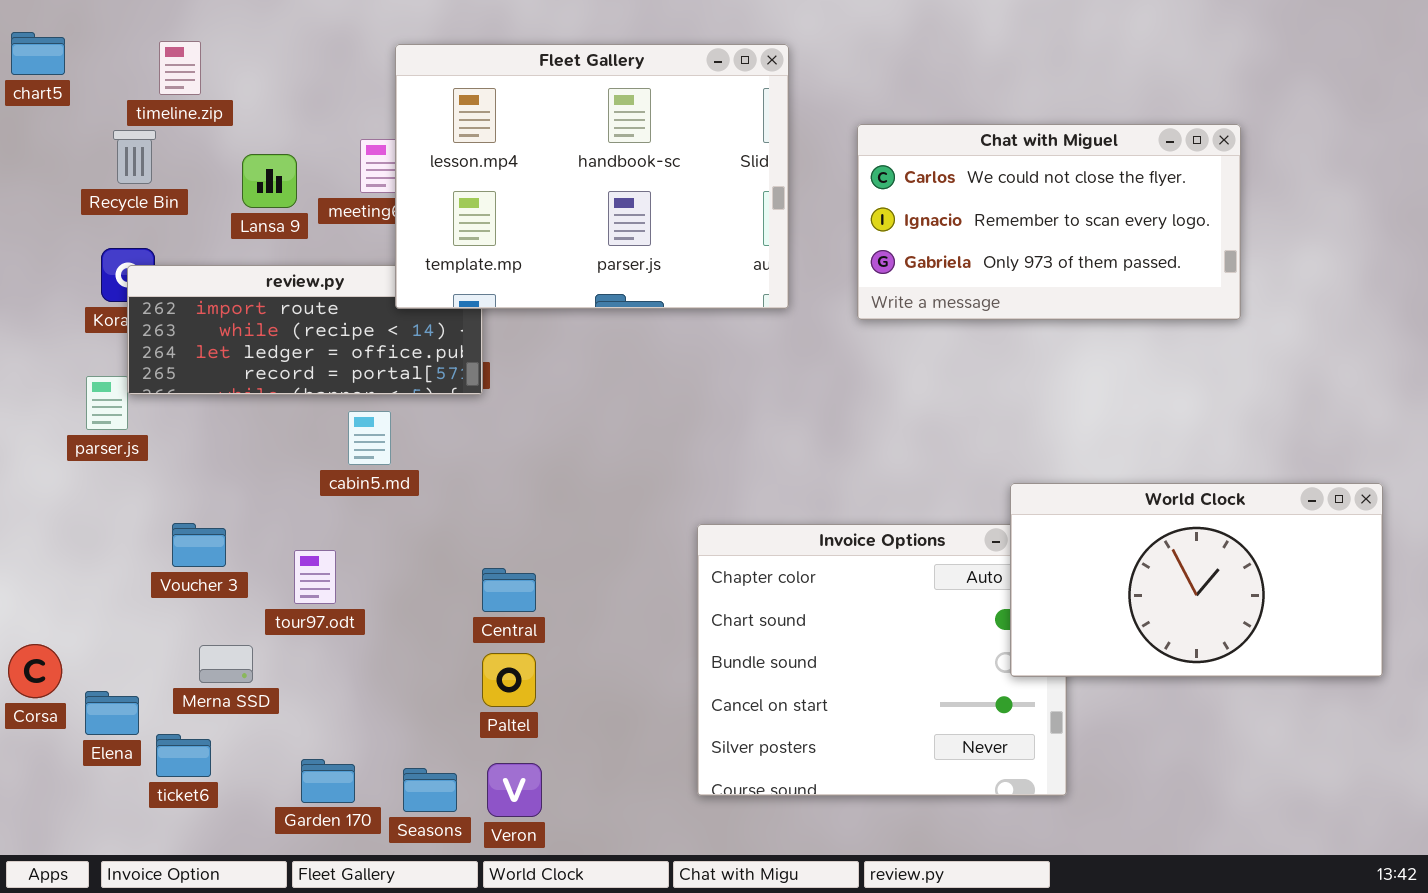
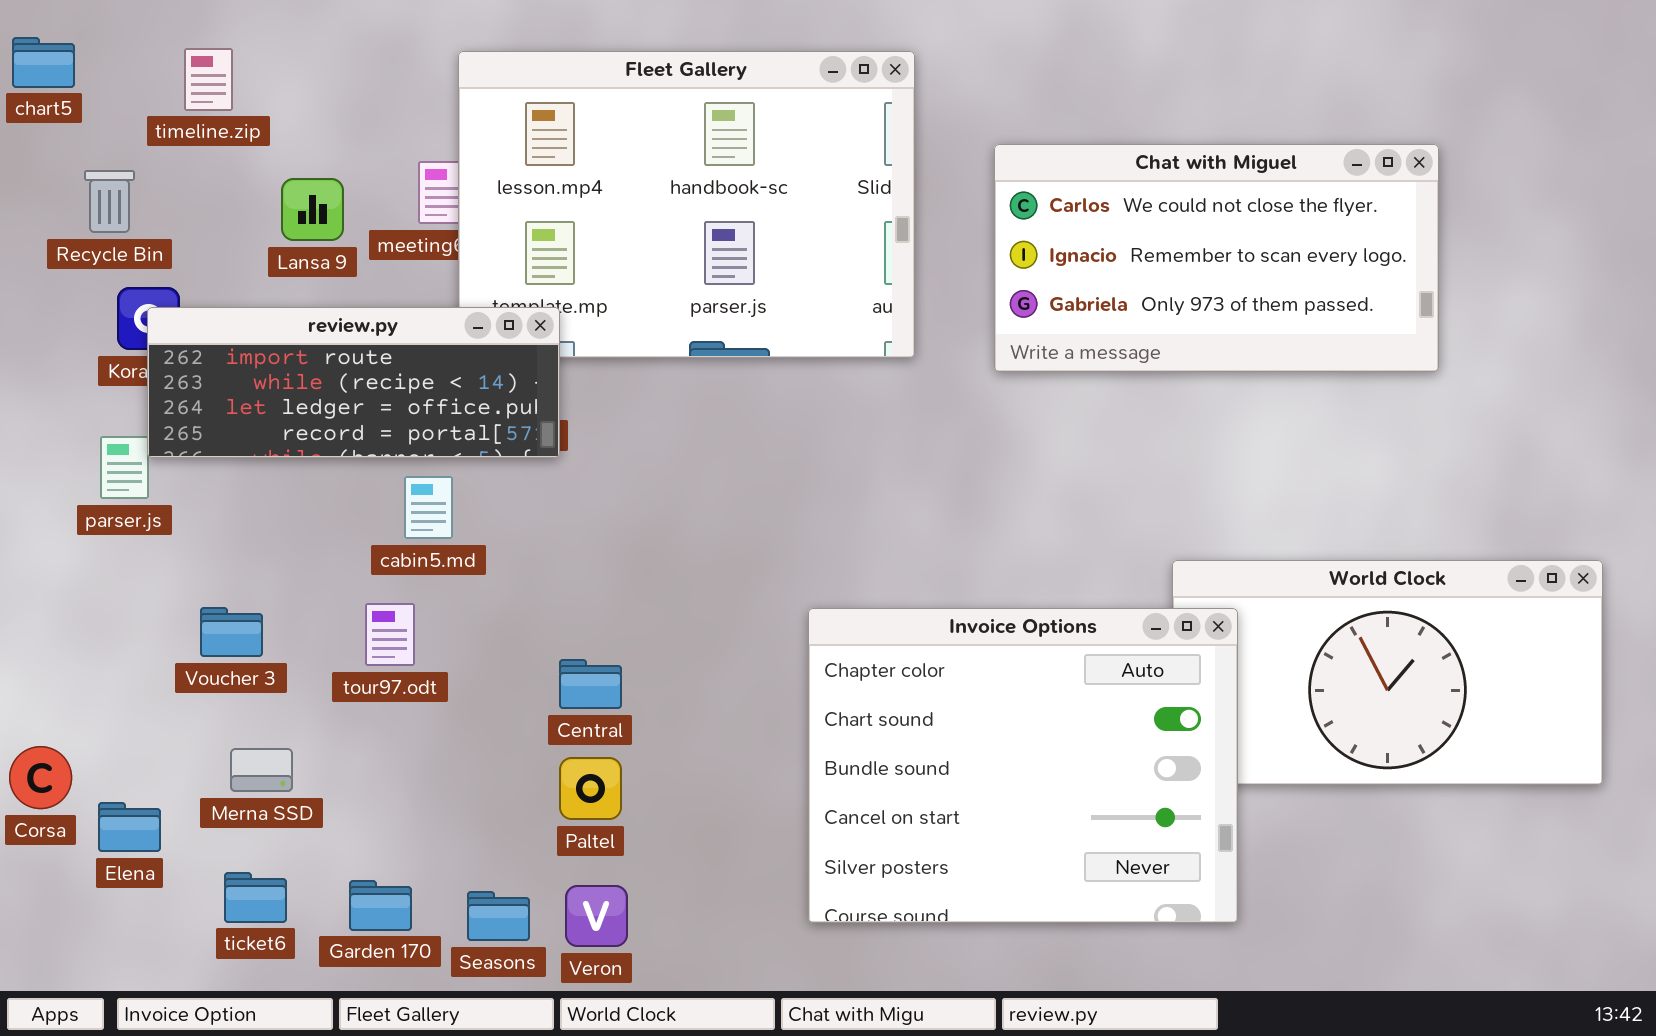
Recycle Bin: [113,130,156,184] -> [84,170,135,233], moved
review.py: [127,265,483,395] -> [147,307,560,458], raised
Invoice Options: [697,524,1067,796] -> [808,608,1238,923], raised
tour97.odt: [294,550,336,604] -> [365,603,415,666], moved
ticket6: [156,734,211,777] -> [224,872,287,923], moved

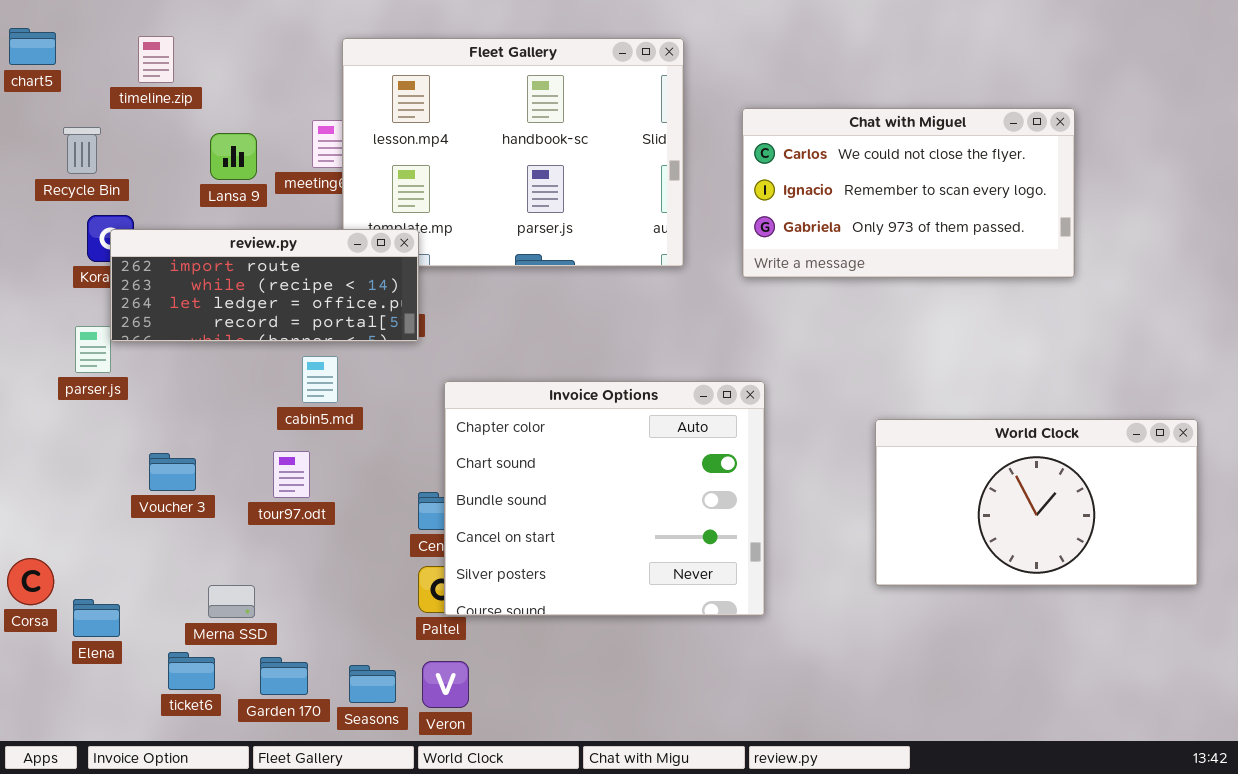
Invoice Options: [808,608,1238,923] -> [444,381,765,616], moved
Merna SSD: [230,748,293,792] -> [208,585,255,618], moved

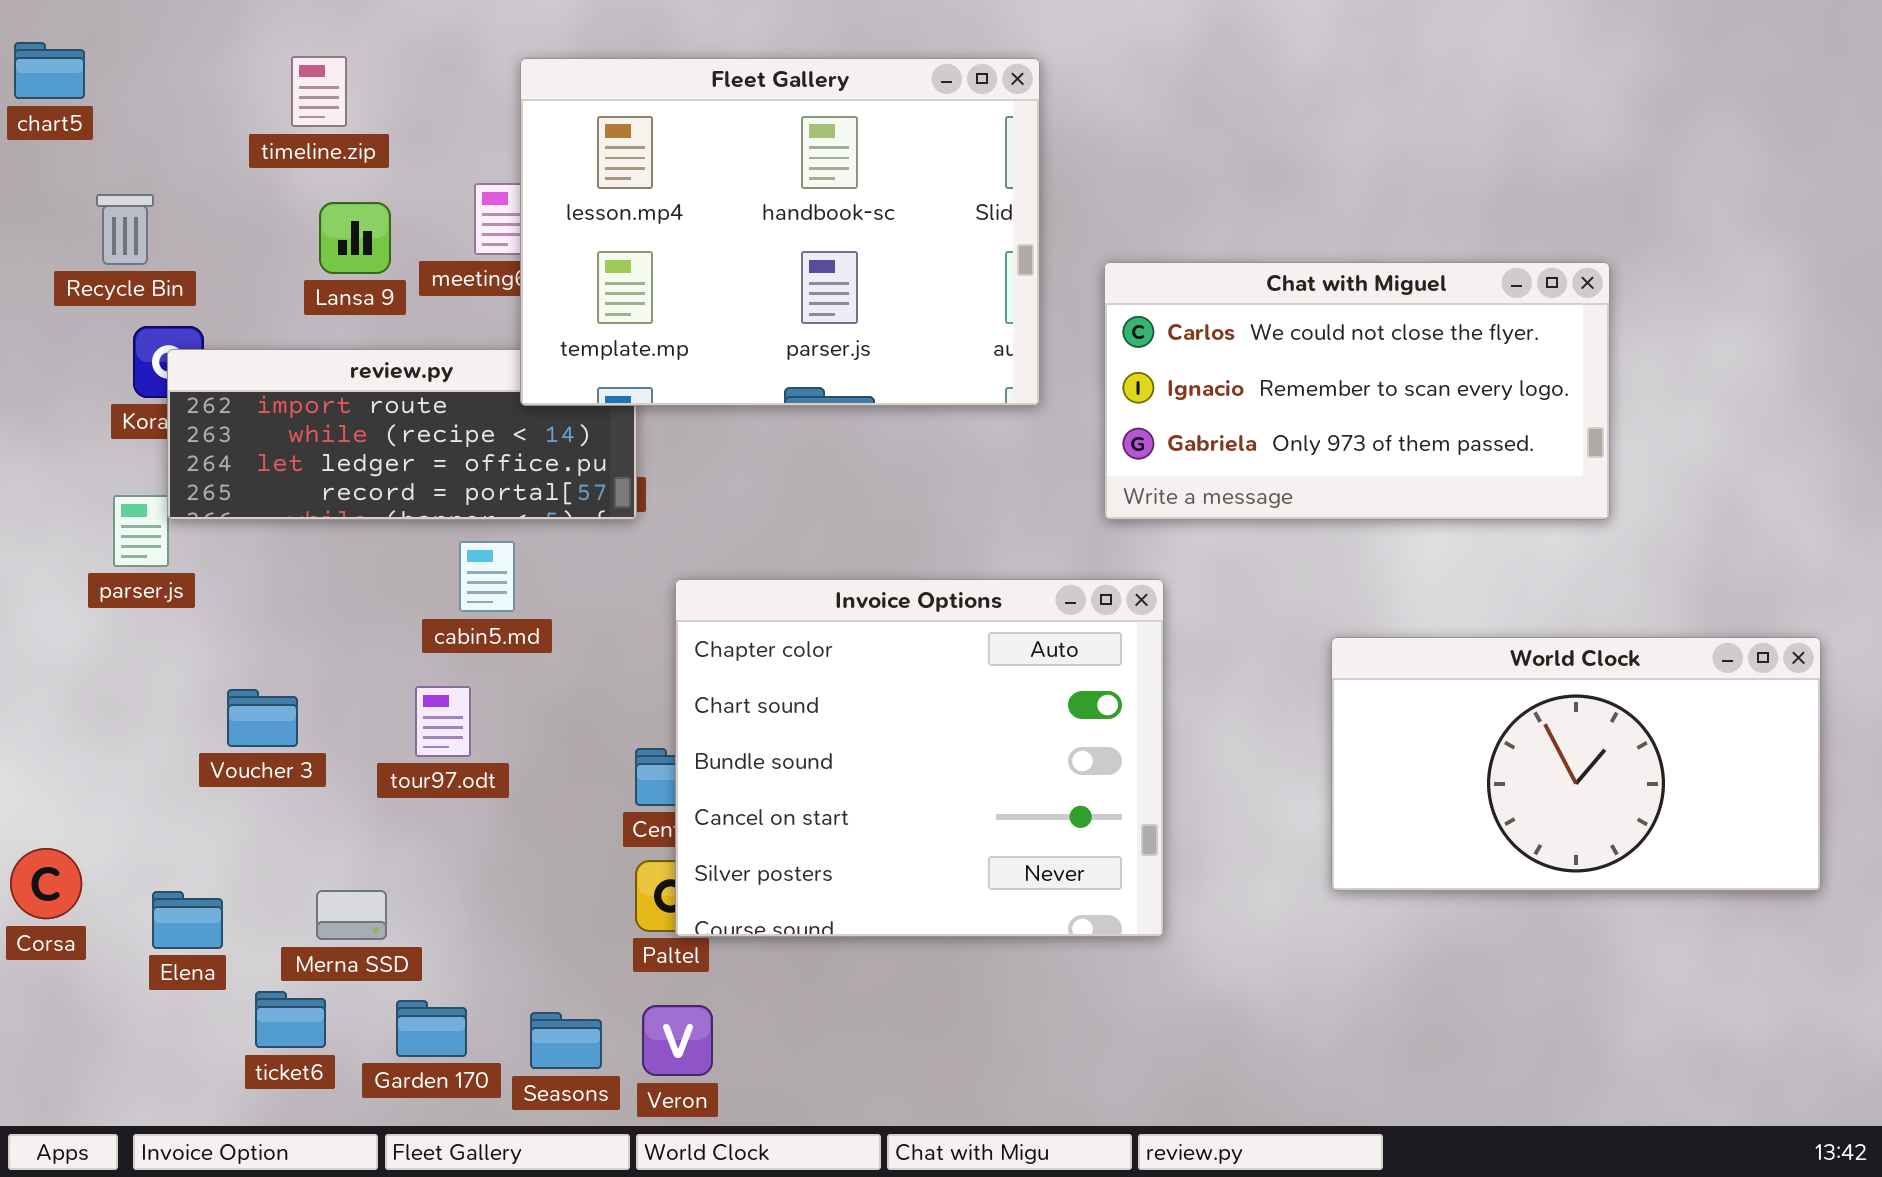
timeline.zip: [138,36,174,83] -> [291,56,347,127], moved
Fleet Gallery: [342,38,684,267] -> [520,58,1040,406], raised
Chat with Miguel: [742,108,1075,278] -> [1104,262,1610,520], moved
Elena: [73,599,120,637] -> [152,891,223,949], moved

